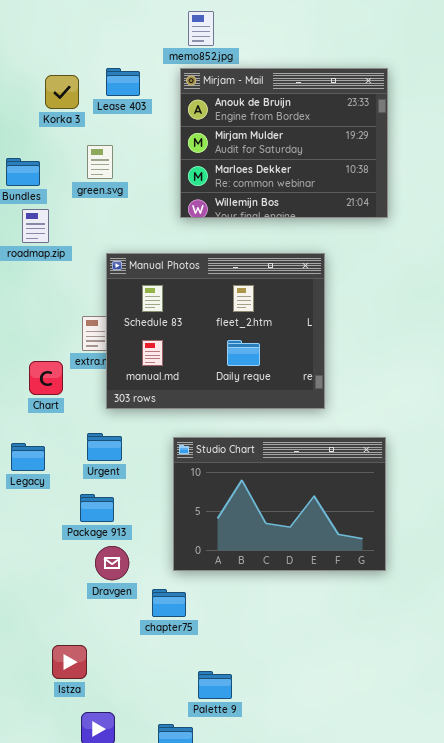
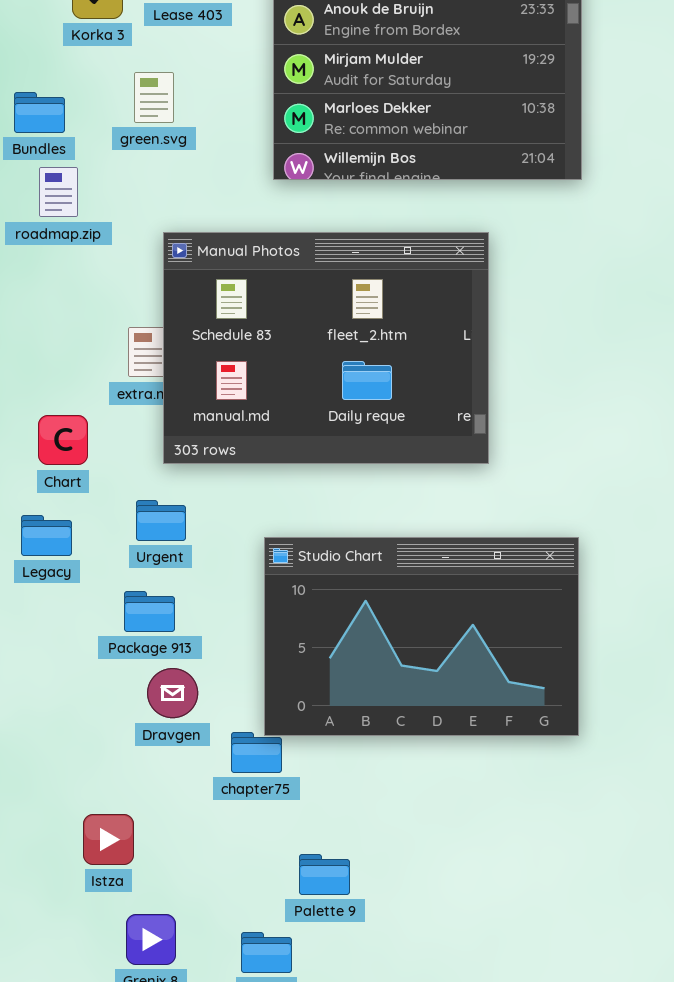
Chart: [29,361,63,395] -> [38,415,88,465], moved
Studio Chart: [173,437,386,571] -> [264,537,579,736], moved

